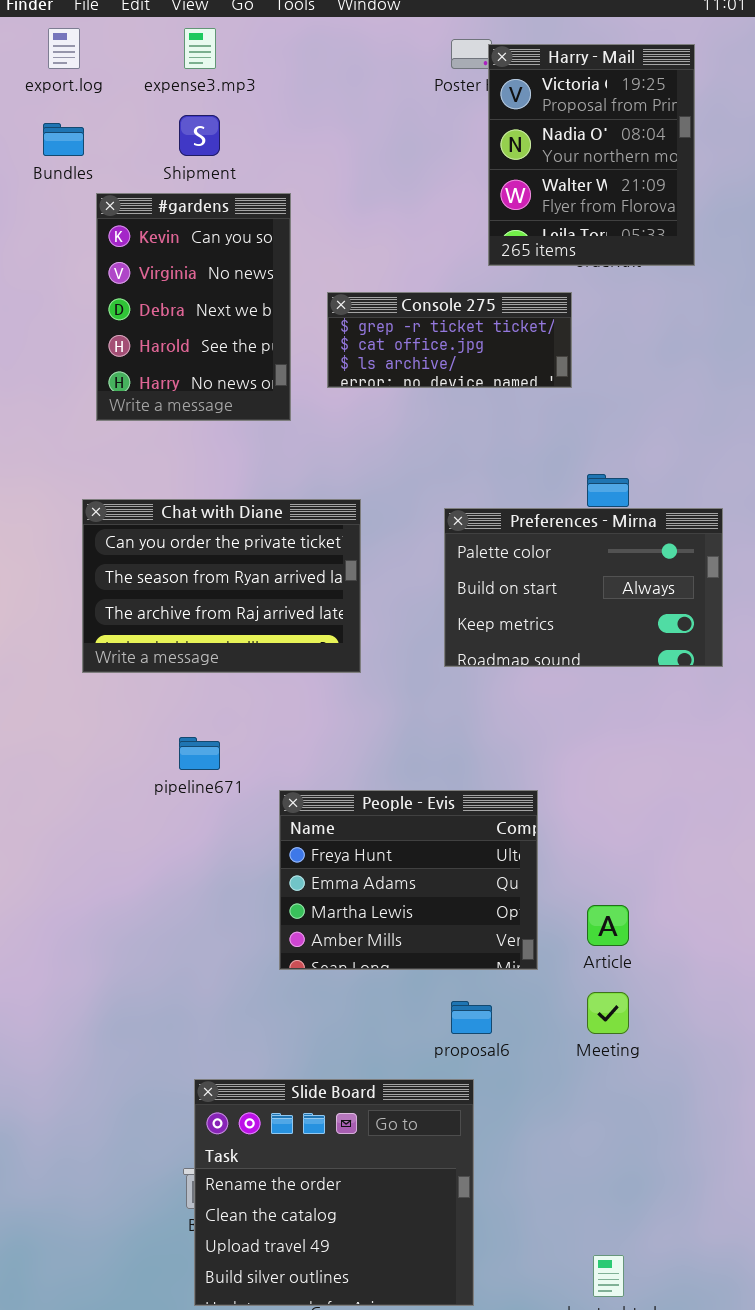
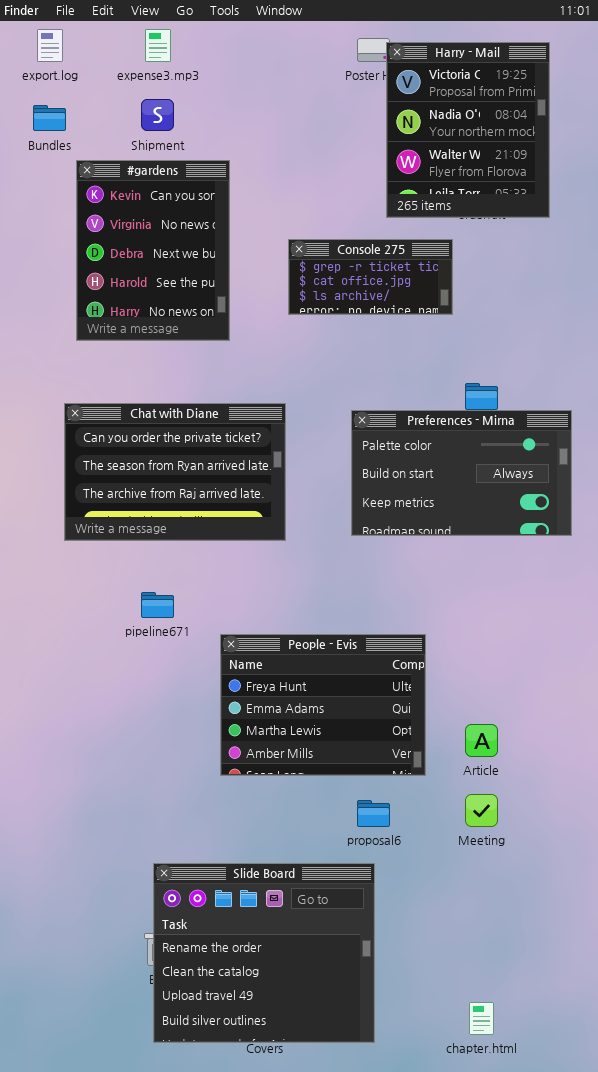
Console 275: [327,292,572,388] -> [288,239,453,315], resized

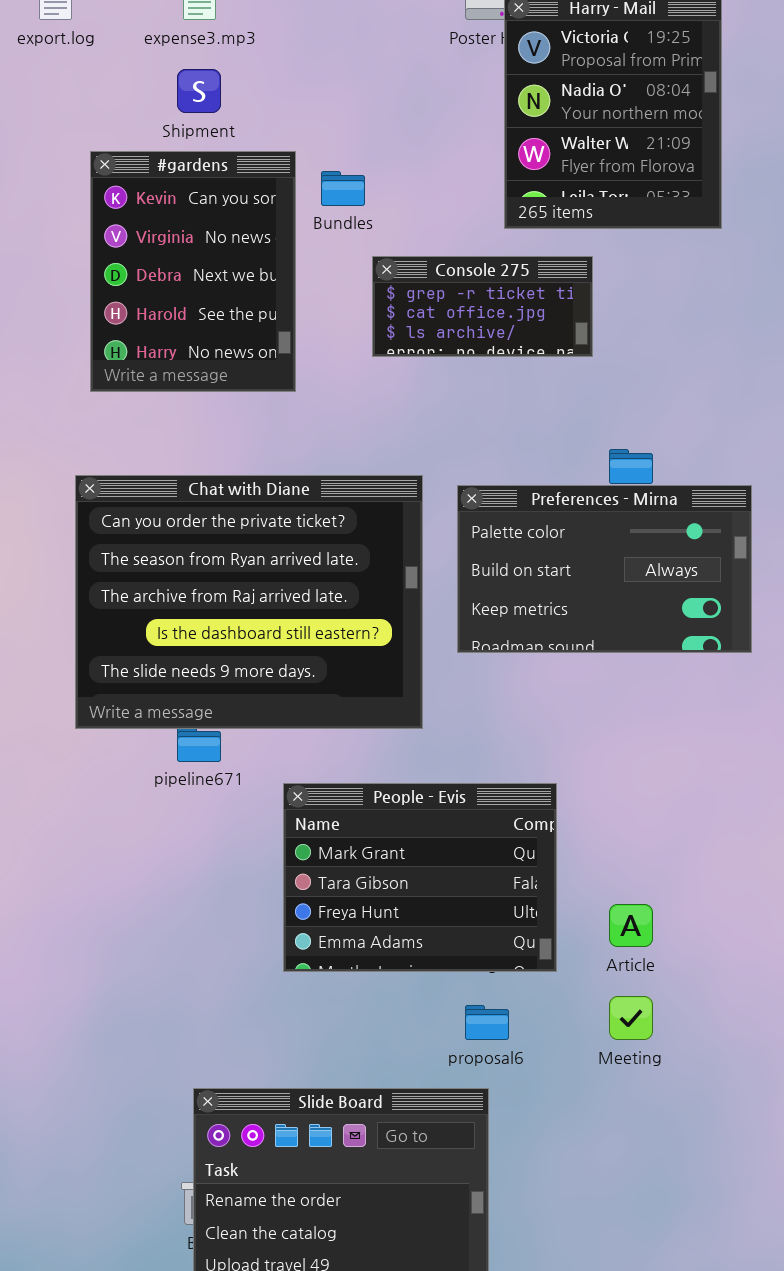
Bundles: [33,105,66,131] -> [321,171,365,206], moved
Chat with Diane: [64,403,286,541] -> [75,475,423,729], resized
People - Evis: [220,634,426,776] -> [283,783,557,972], scrolled up 2 rows

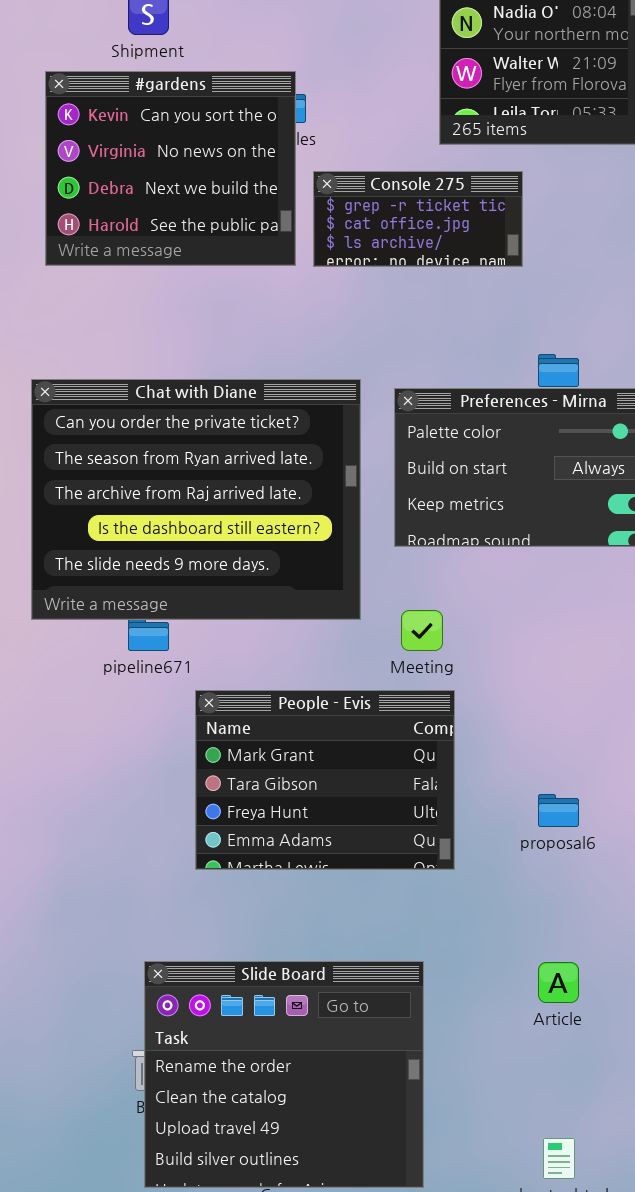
#gardens: [90,151,296,392] -> [45,71,296,266], resized
People - Evis: [283,783,557,972] -> [195,690,455,870], moved
Article: [609,904,653,947] -> [538,962,579,1003], moved
Meeting: [609,996,653,1040] -> [401,610,443,651], moved
proposal6: [465,1005,509,1040] -> [538,794,579,827], moved

